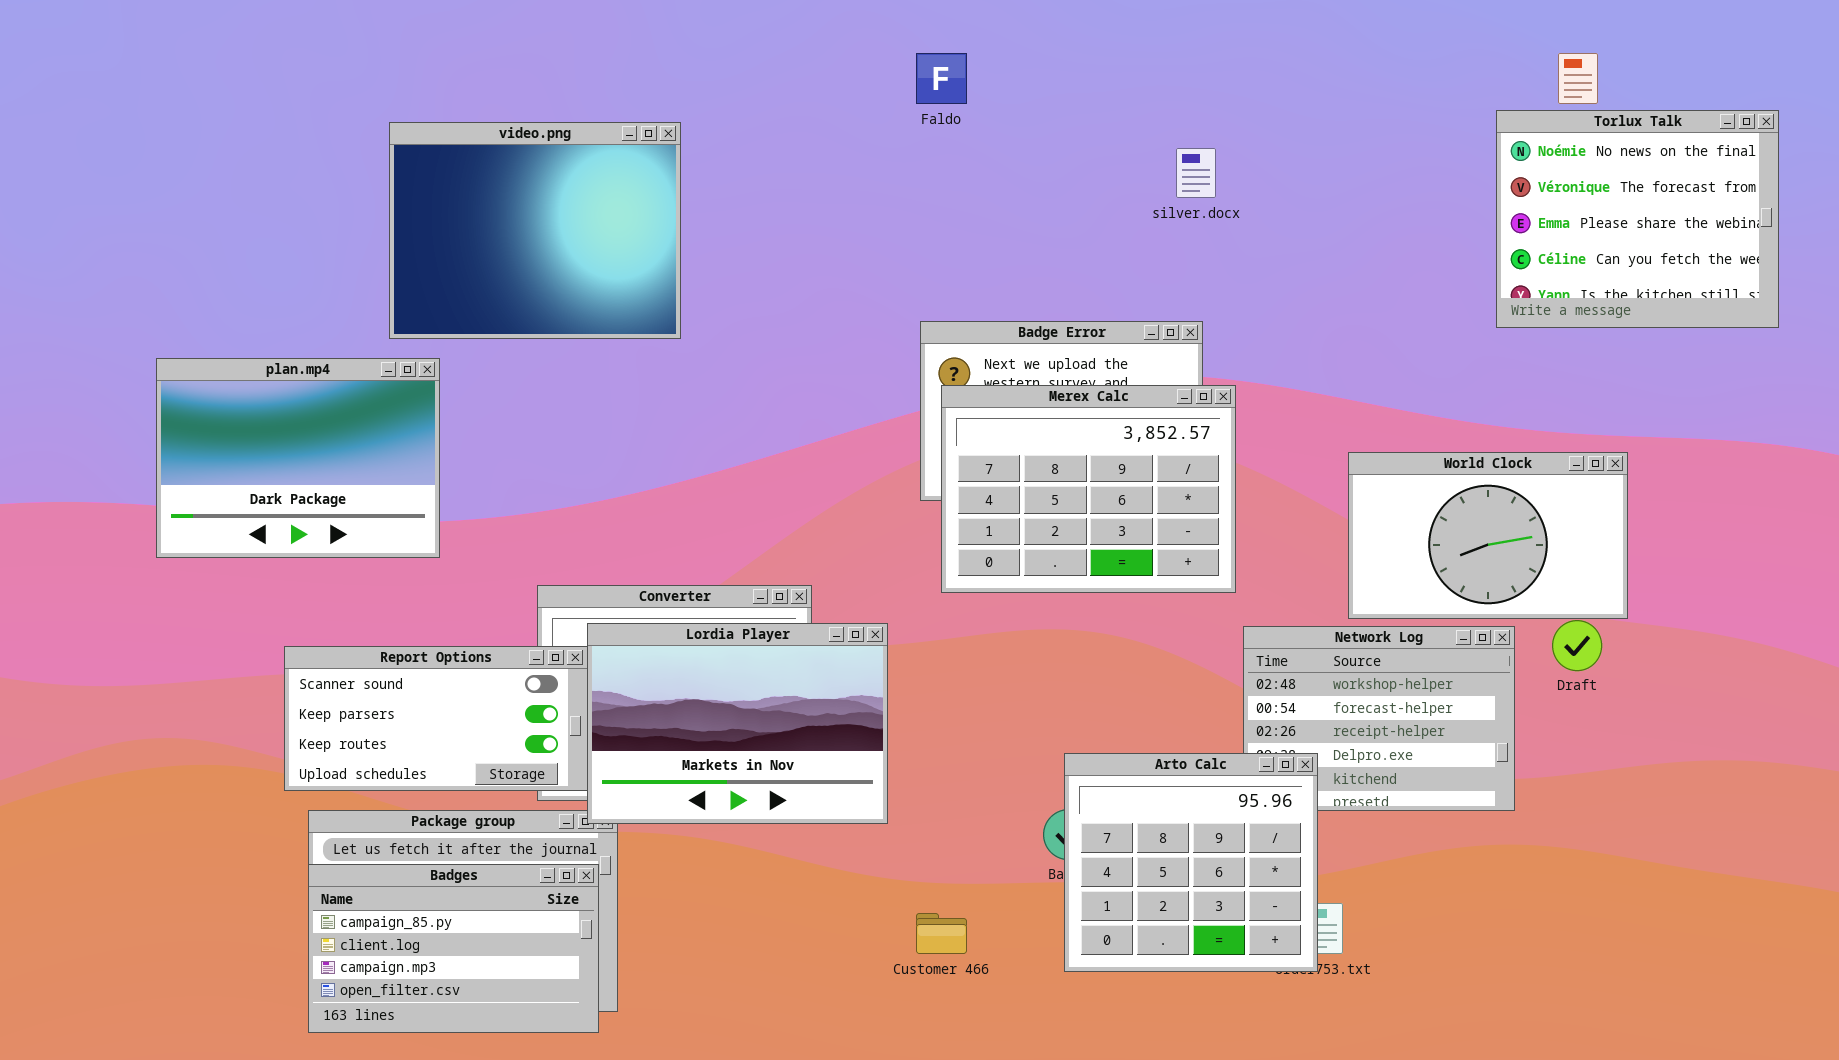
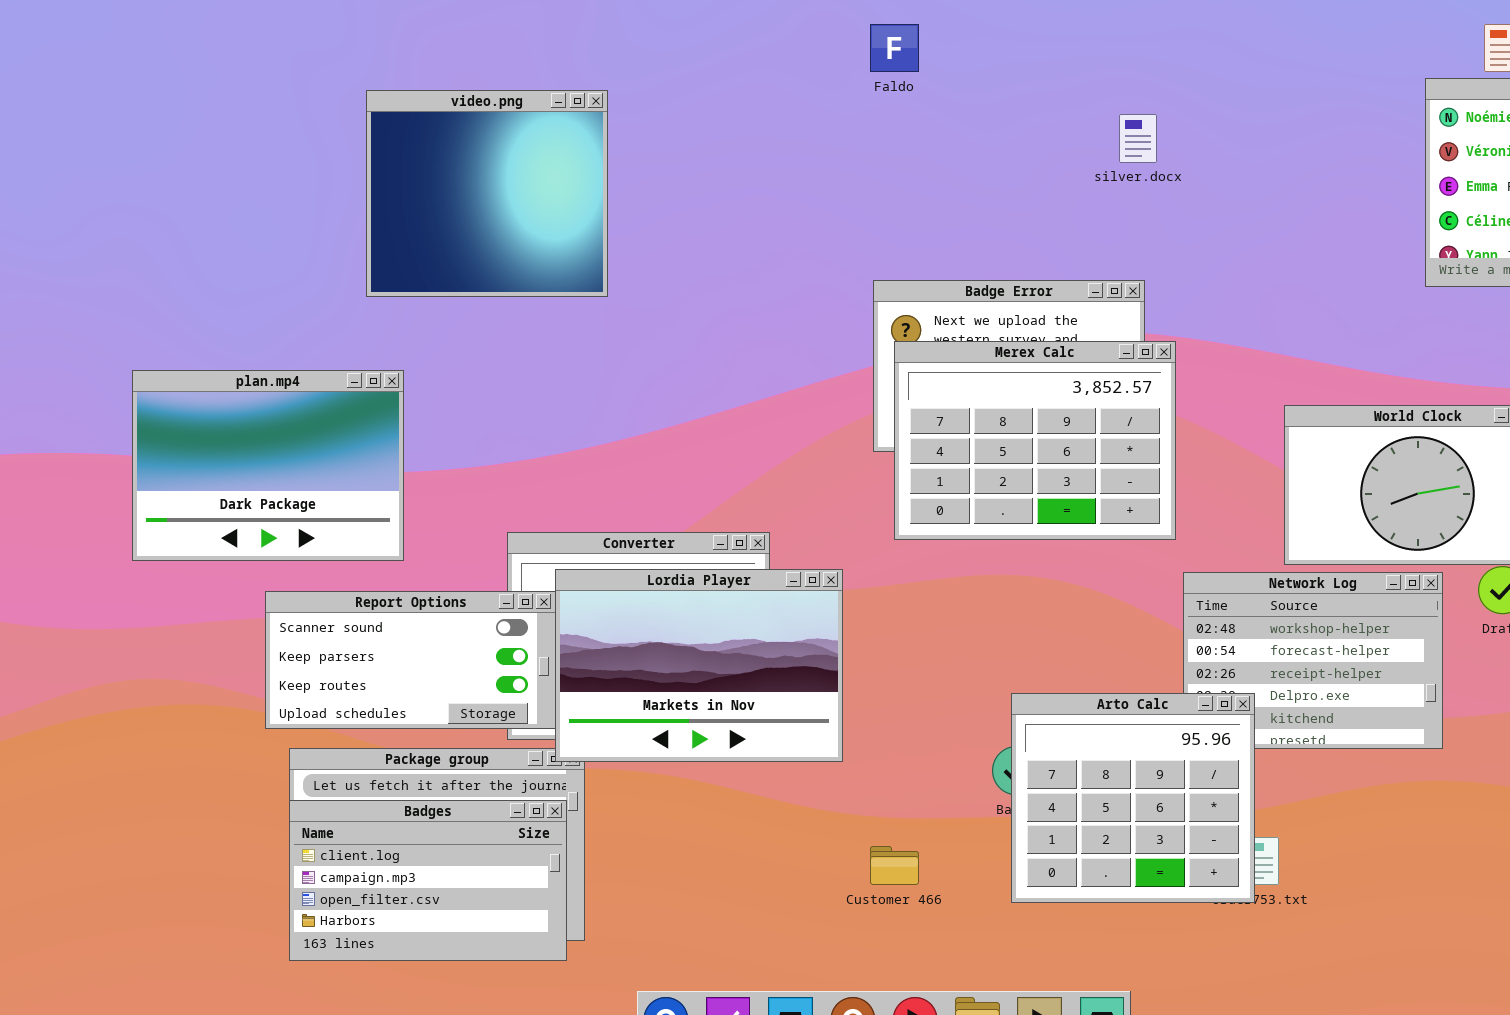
video.png: [389,122,681,339] -> [366,90,608,297], resized
plan.mp4: [156,358,440,558] -> [132,370,404,561], moved
Badges: [308,864,599,1033] -> [289,800,567,961], scrolled down 1 row

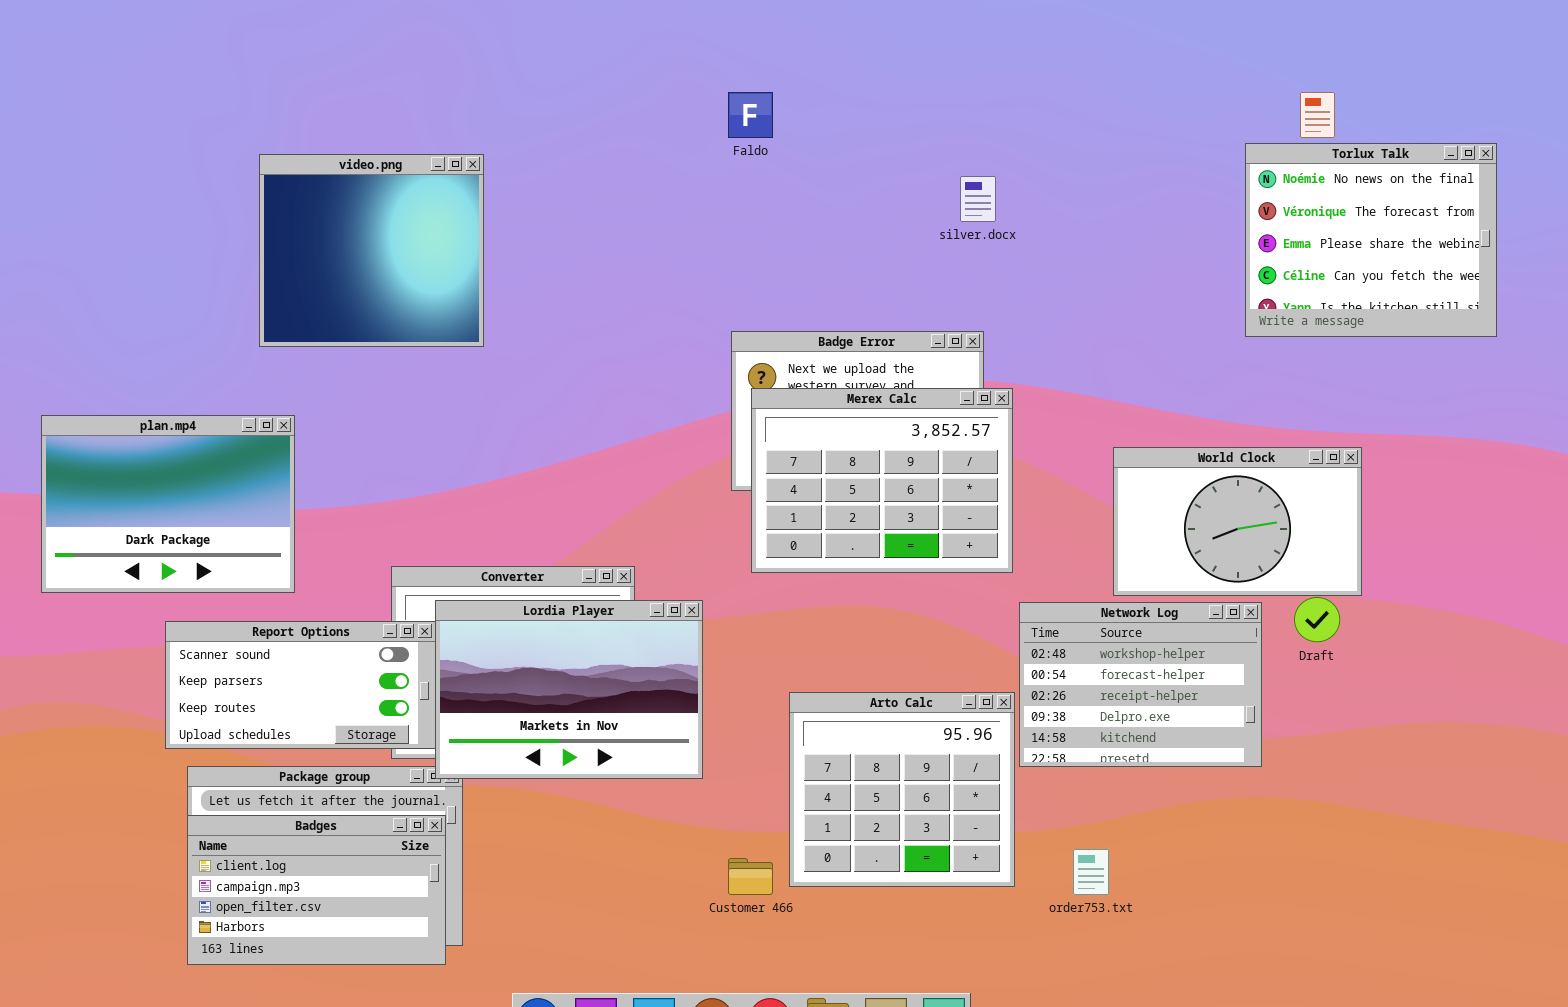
Arto Calc: [1011,693,1255,903] -> [789,692,1015,887], moved

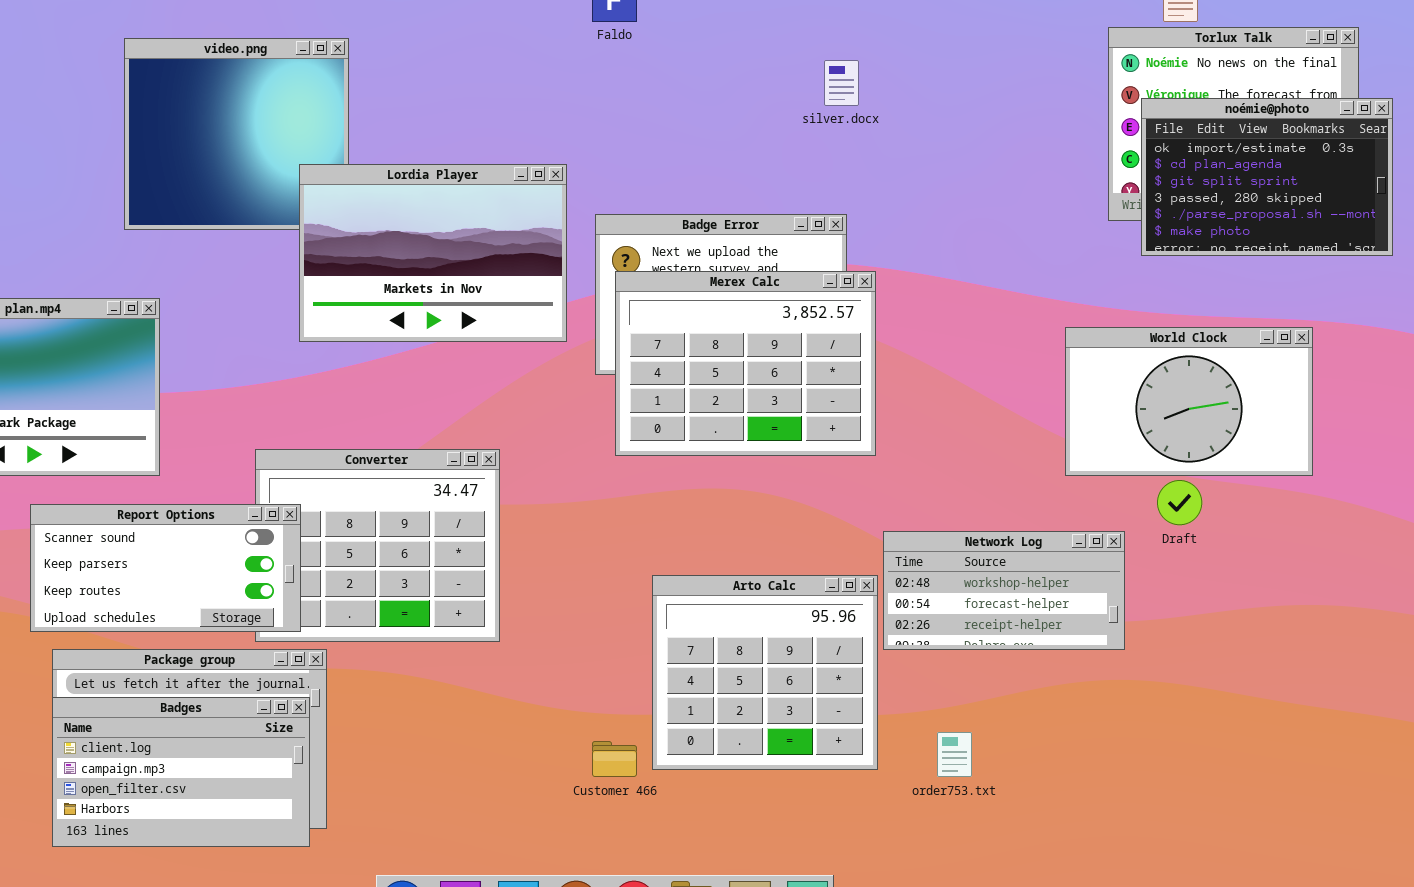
noémie@photo: none -> [1141,98,1393,256], opened
World Clock: [1113,447,1362,596] -> [1065,327,1313,476], moved
Lordia Player: [435,600,703,779] -> [299,164,567,342], moved
Network Log: [1019,602,1262,767] -> [883,531,1125,650], resized

